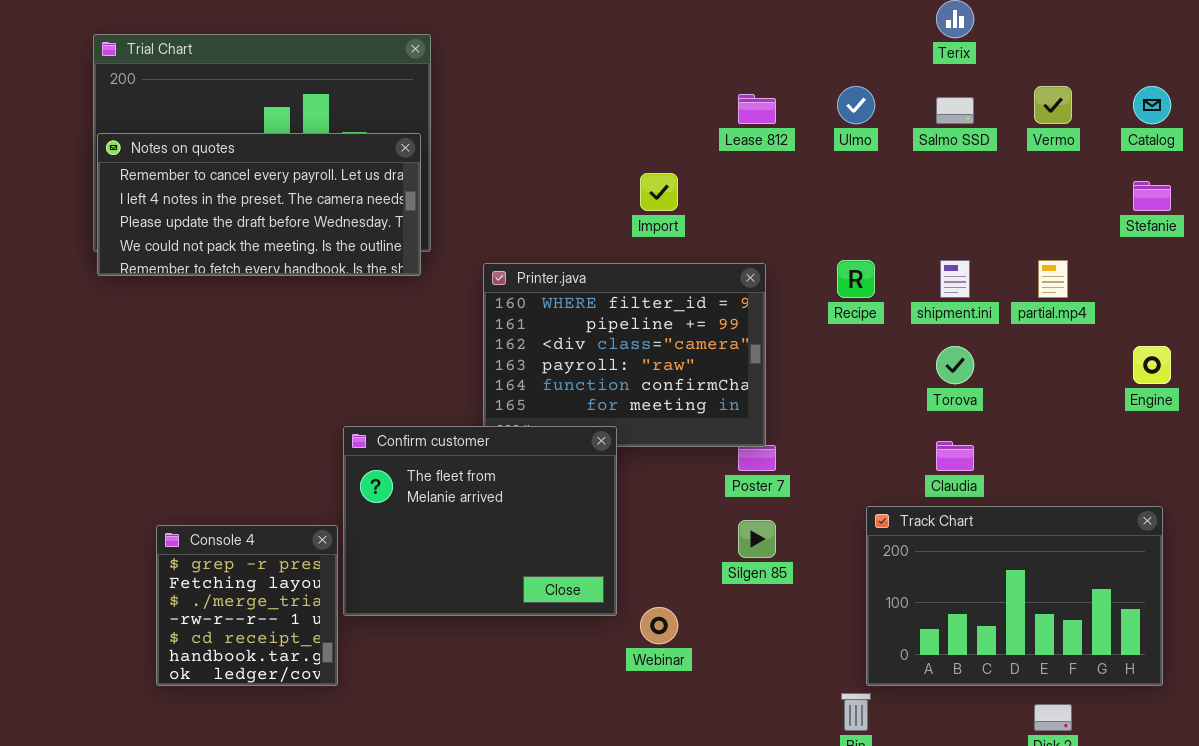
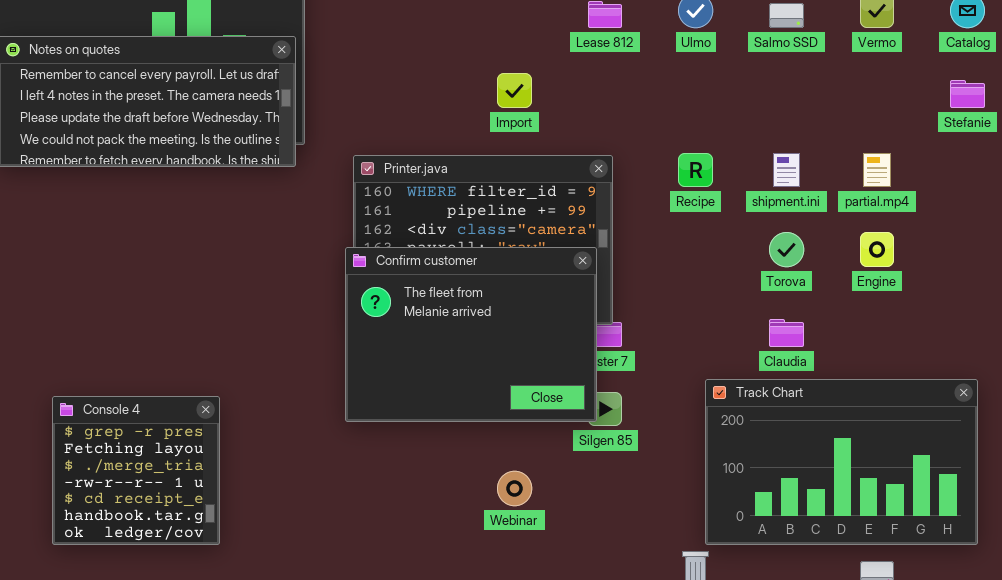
Engine: [1133,346,1171,384] -> [860,232,894,267], moved
Confirm customer: [343,426,617,616] -> [345,247,597,422], moved

